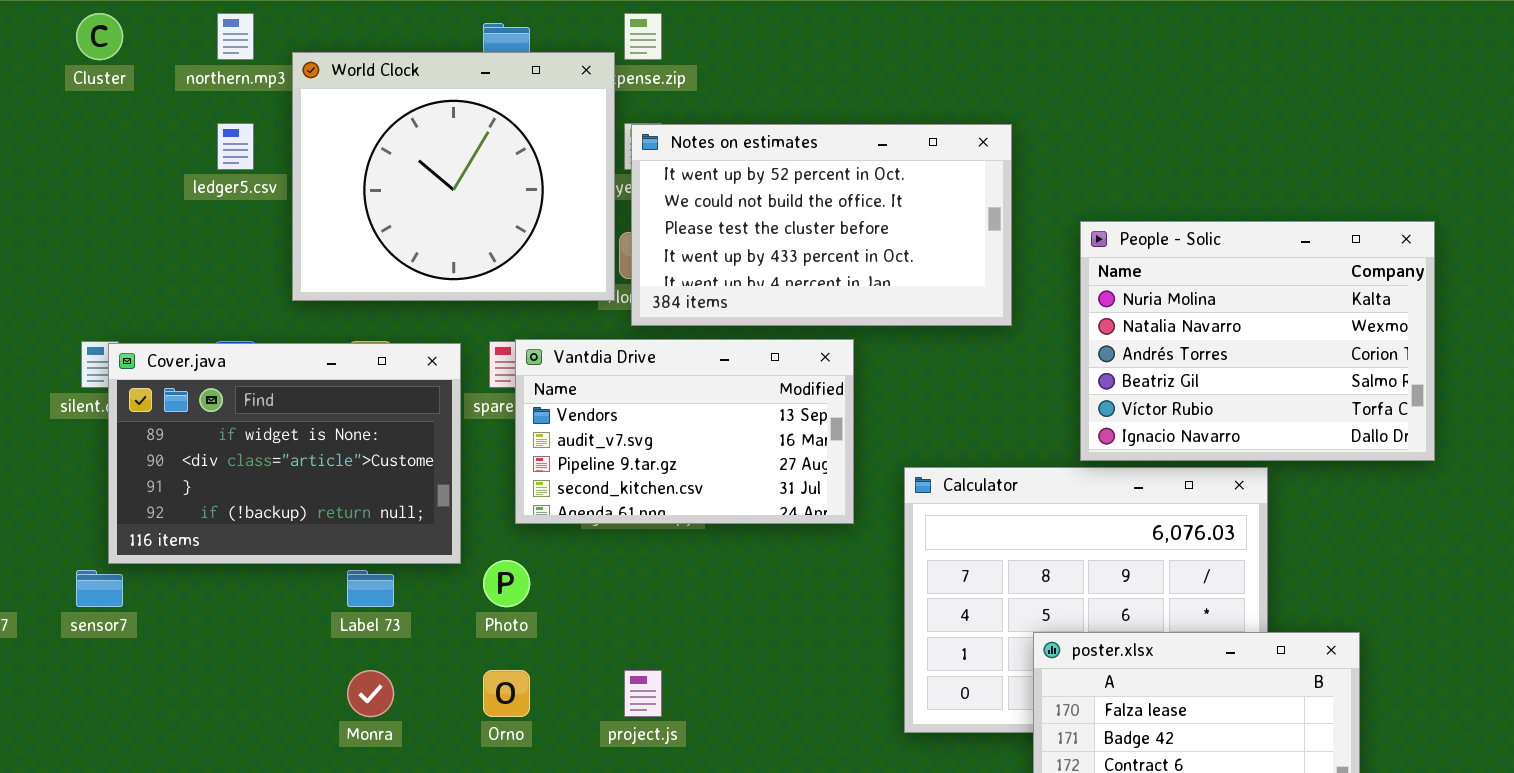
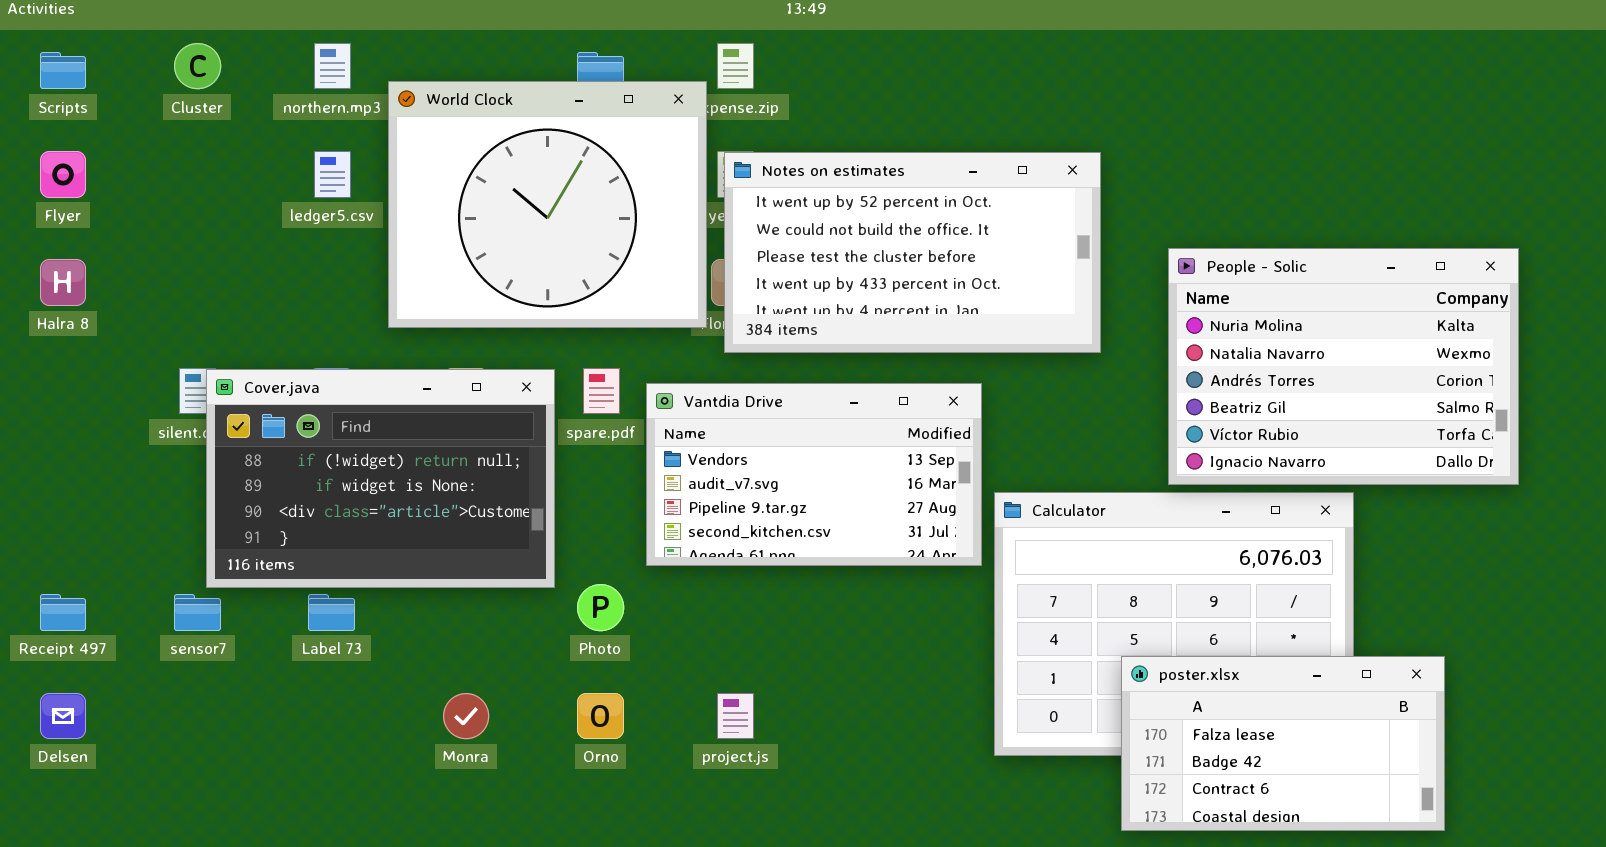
Vantdia Drive: [515,339,854,524] -> [646,383,982,566], moved
Cover.java: [108,343,461,564] -> [206,369,555,588], scrolled up 1 row
Label 73: [347,570,394,607] -> [308,594,355,631], moved

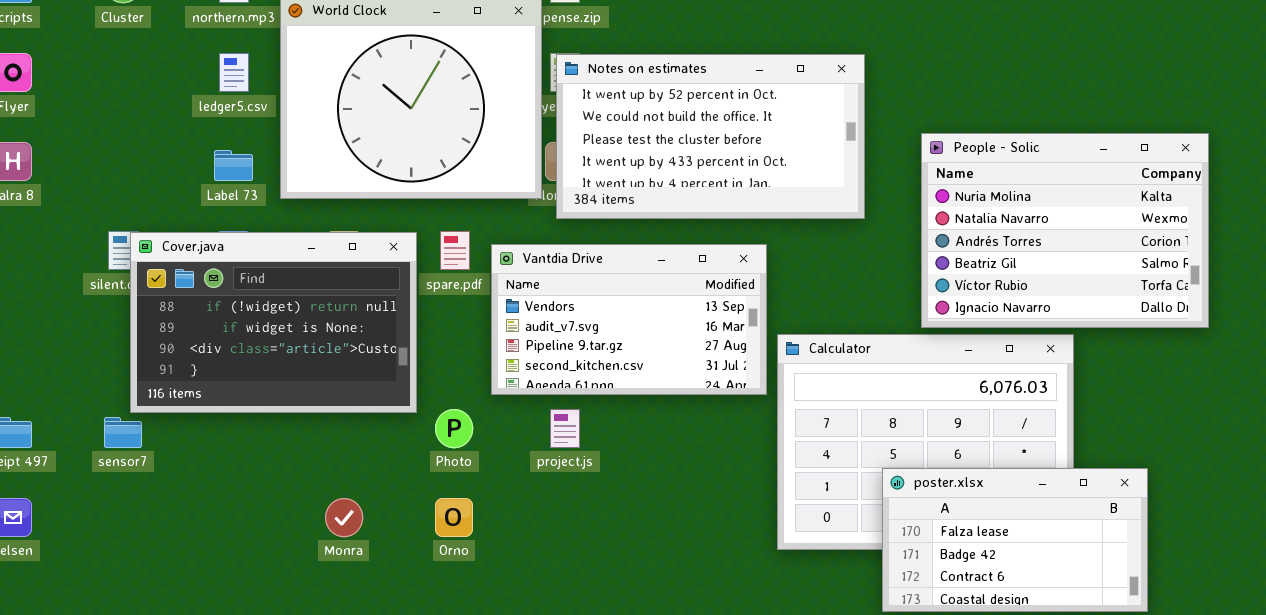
Label 73: [308,594,355,631] -> [214,150,253,181], moved
project.js: [717,693,754,739] -> [550,409,580,448], moved

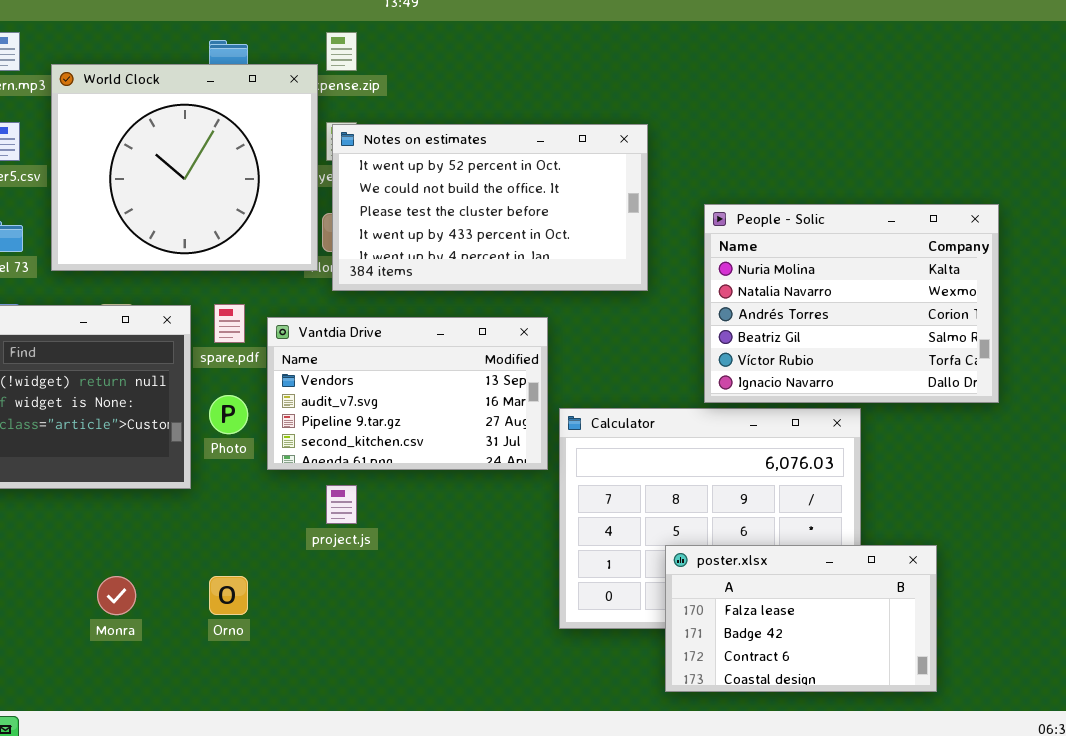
Photo: [435,409,473,448] -> [209,395,248,434], moved

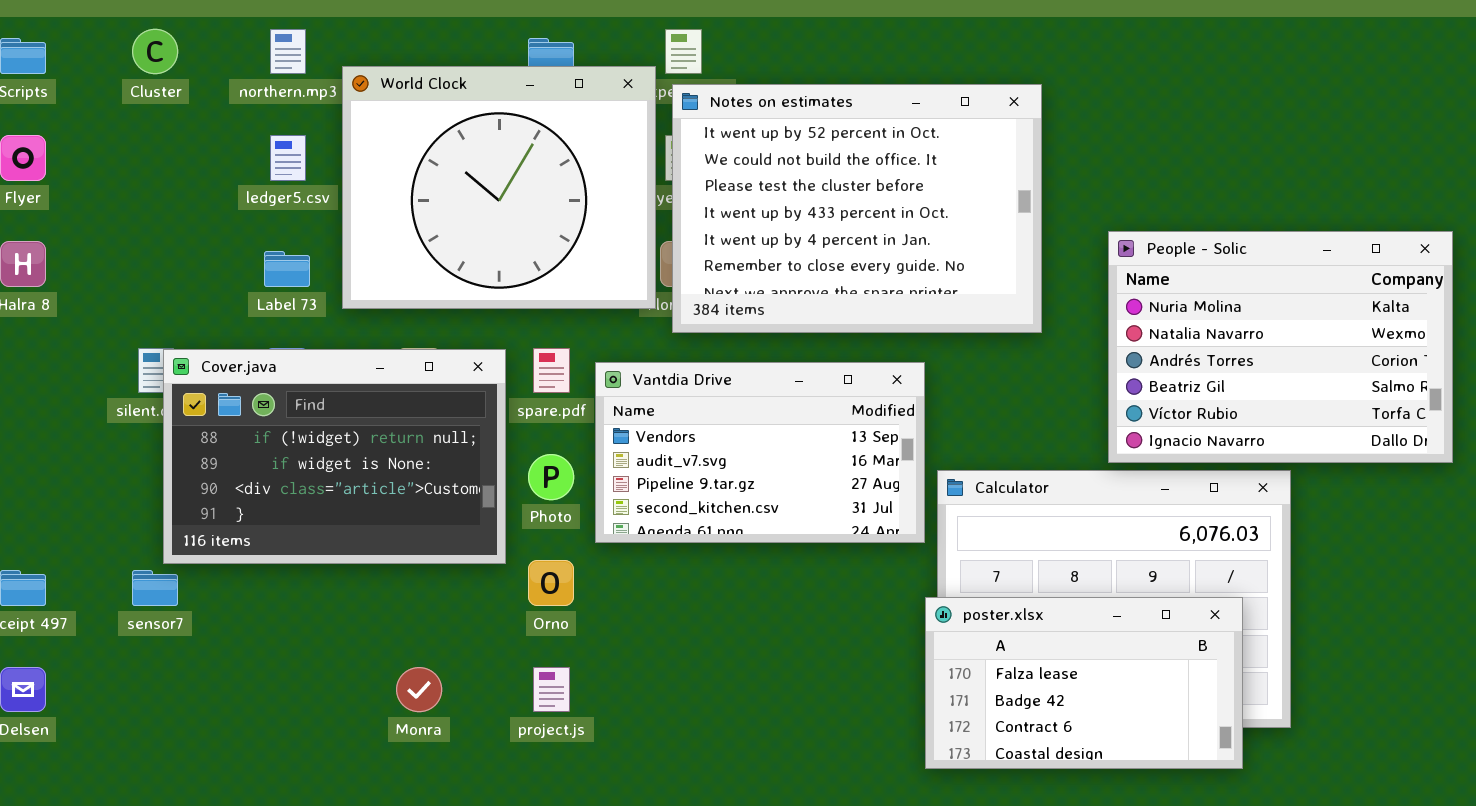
Notes on estimates: [332,124,648,291] -> [672,84,1042,333], resized
project.js: [326,485,357,524] -> [533,667,570,712], moved
poster.xlsx: [665,545,937,692] -> [925,597,1243,769], moved
Orno: [209,576,248,615] -> [528,560,574,606], moved

